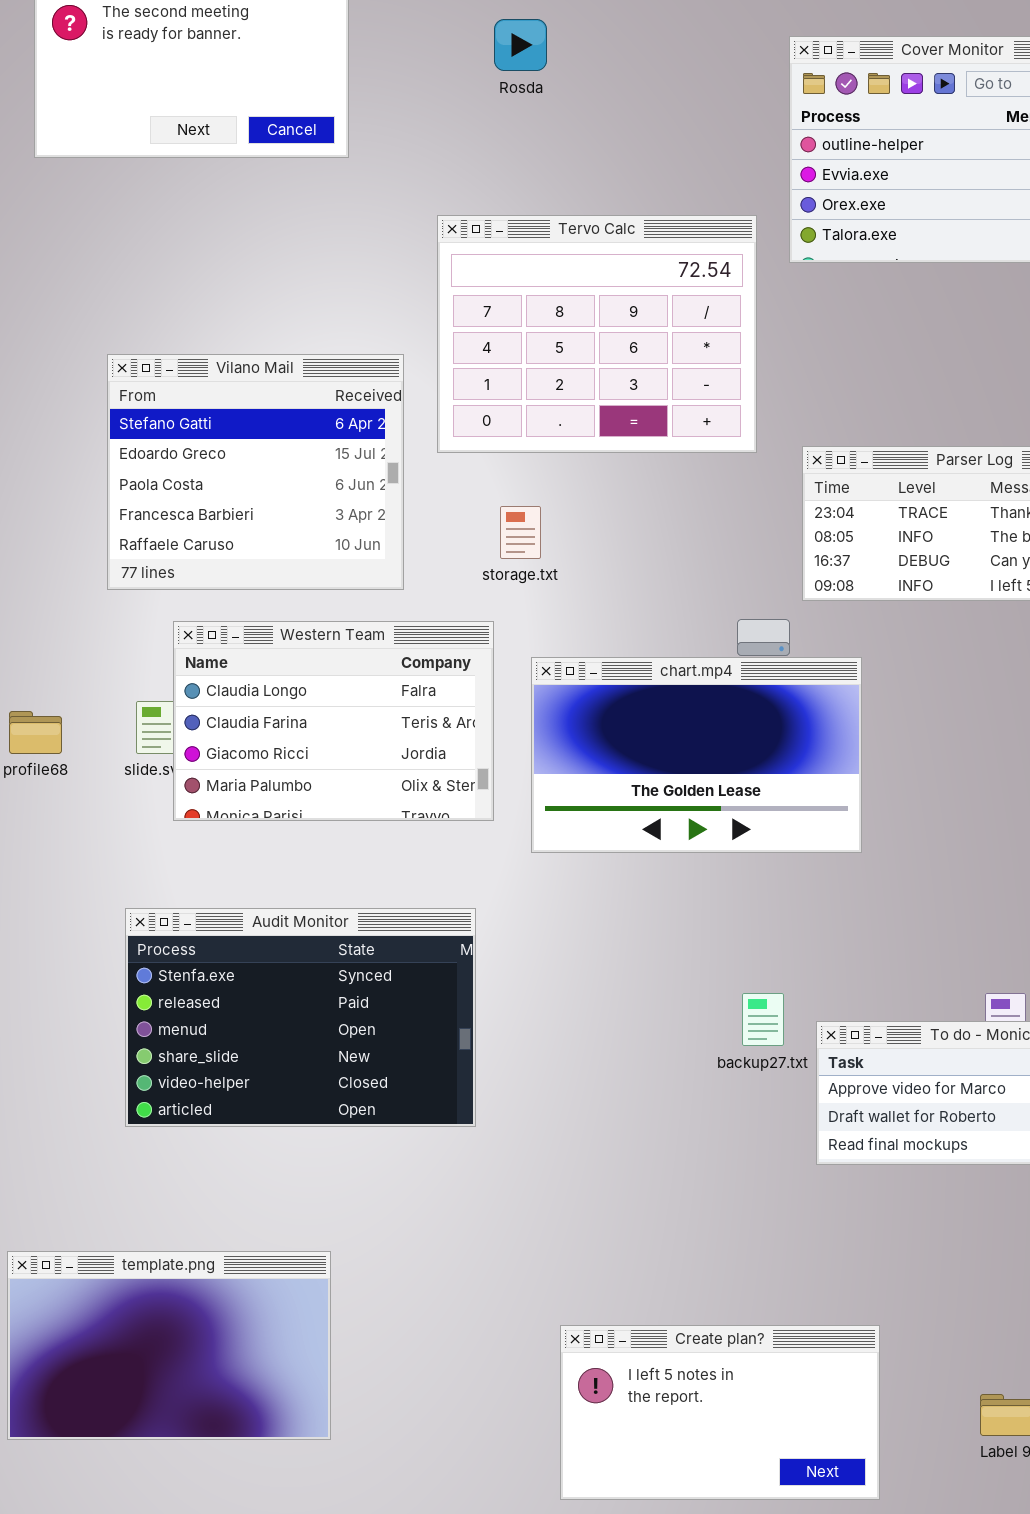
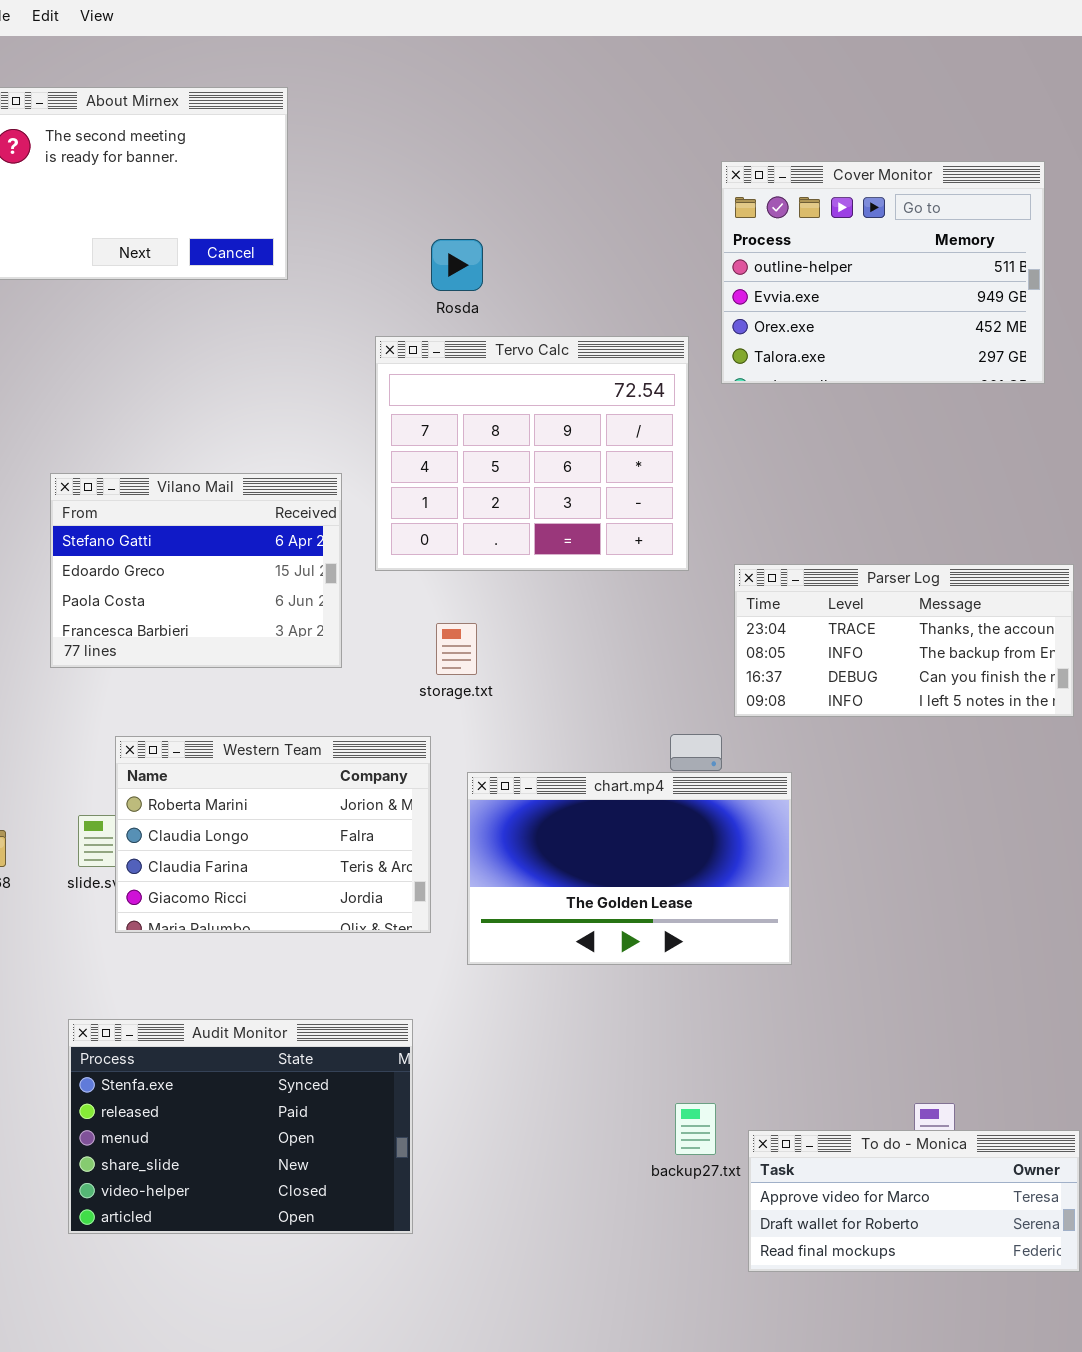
Rosda: [494,19,547,71] -> [431,239,483,291], moved
Vilano Mail: [107,354,404,590] -> [50,473,342,668], resized
Western Team: [173,621,494,821] -> [115,736,431,933], scrolled up 1 row

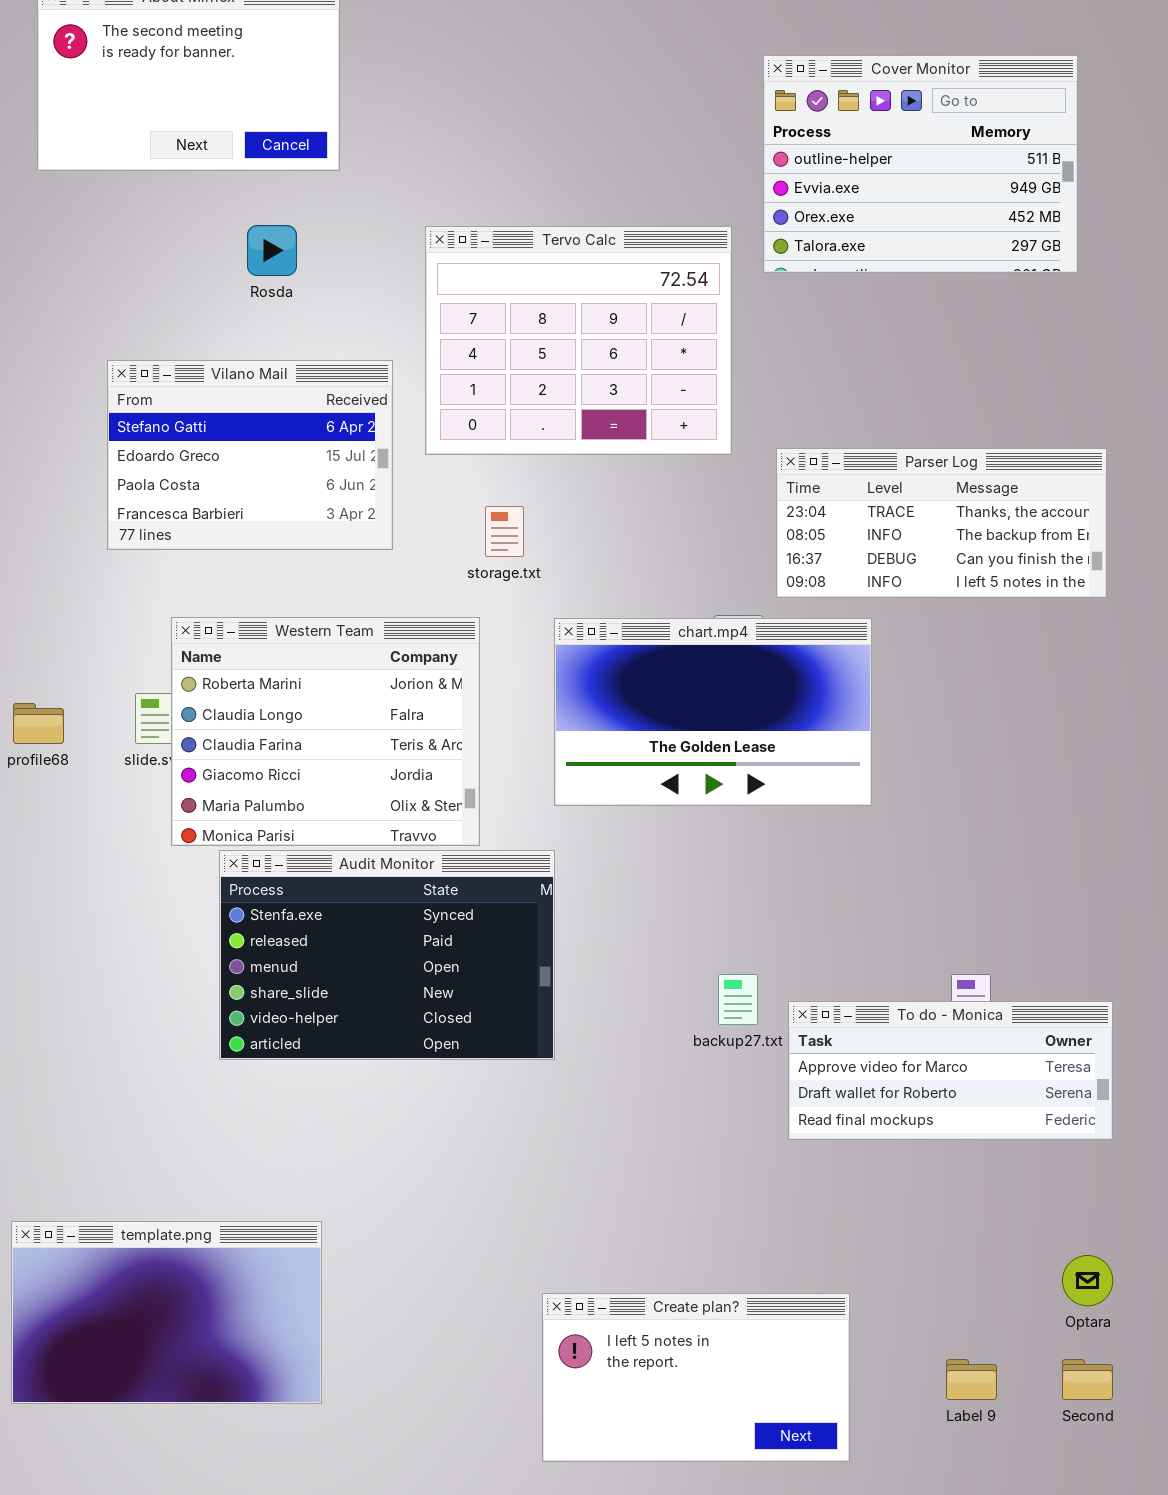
Rosda: [431,239,483,291] -> [247,225,297,276], moved
Western Team: [115,736,431,933] -> [171,617,480,846], resized
chart.mp4: [467,772,792,965] -> [554,618,872,806], moved
Audit Monitor: [68,1019,413,1234] -> [219,850,555,1060], moved

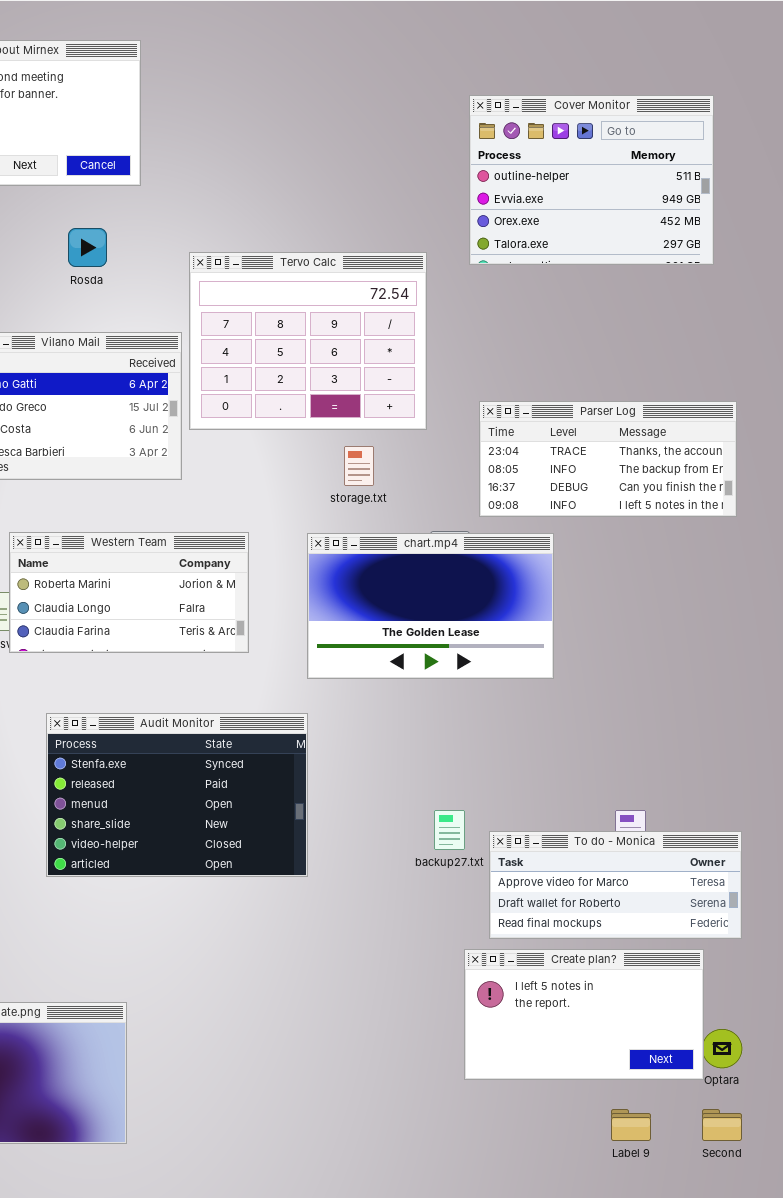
Tervo Calc: [425,226,732,455] -> [189,252,427,430], moved
storage.txt: [485,506,524,557] -> [344,446,374,486], moved
Western Team: [171,617,480,846] -> [9,532,249,653], resized
Create plan?: [542,1293,850,1462] -> [464,949,704,1080], moved

